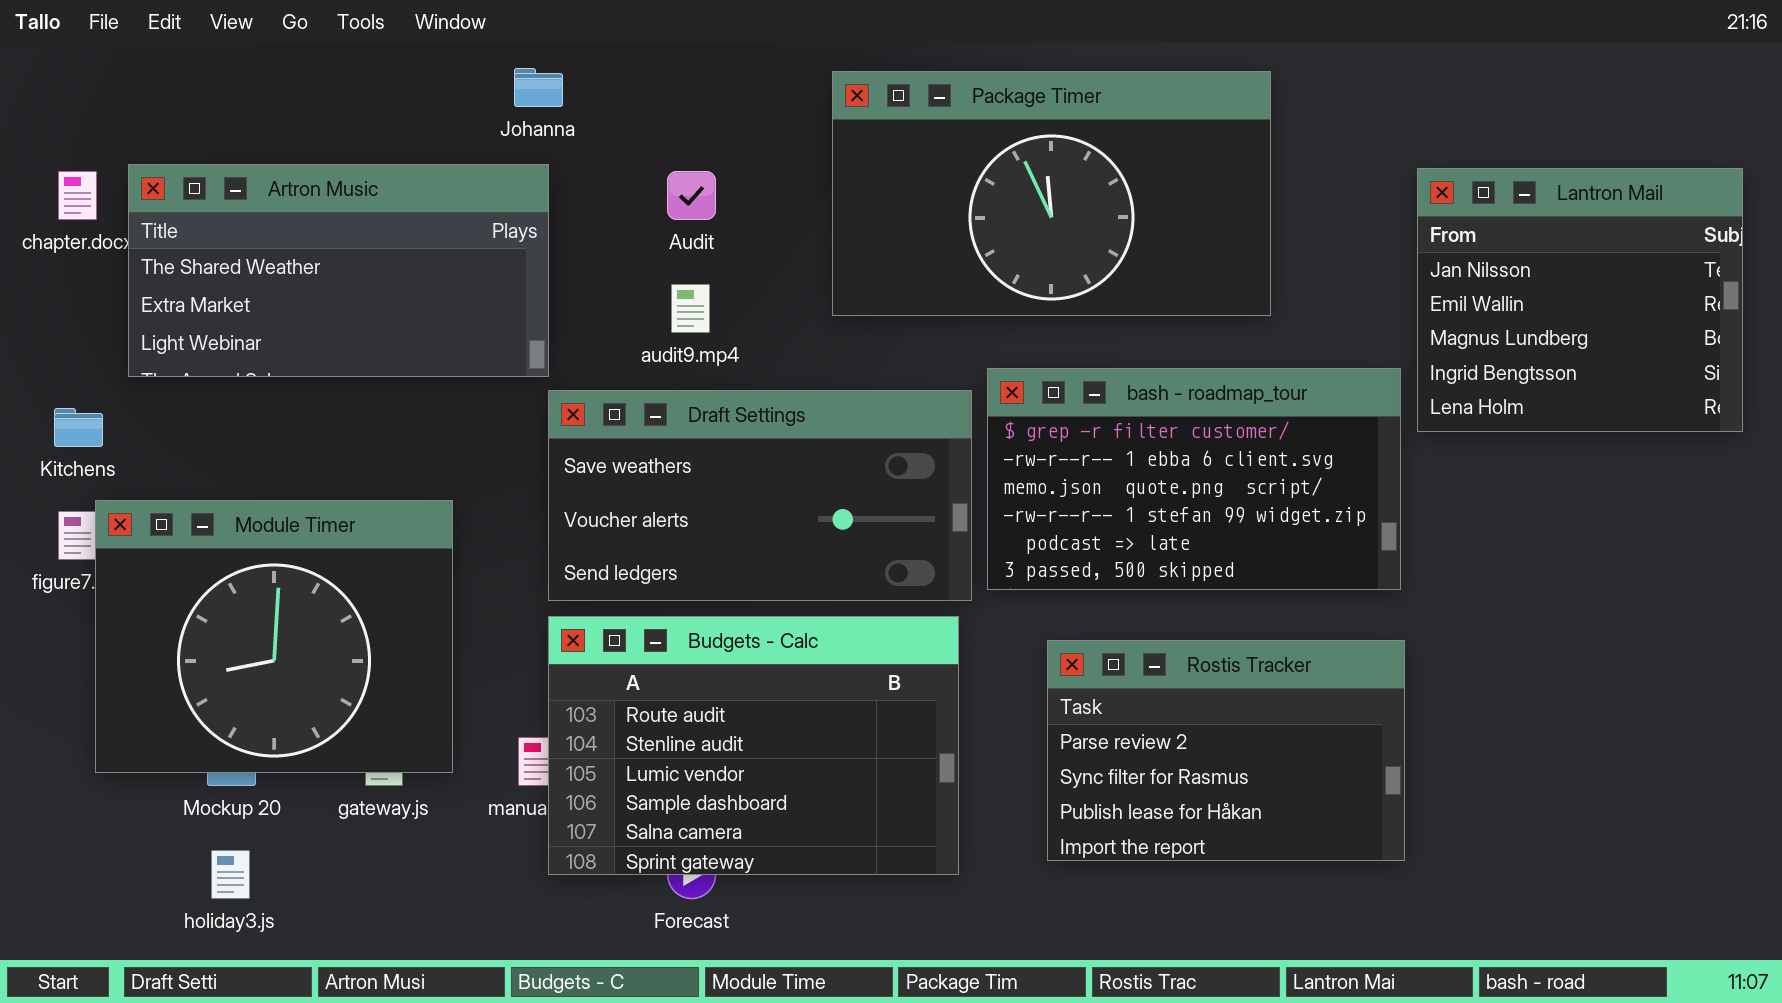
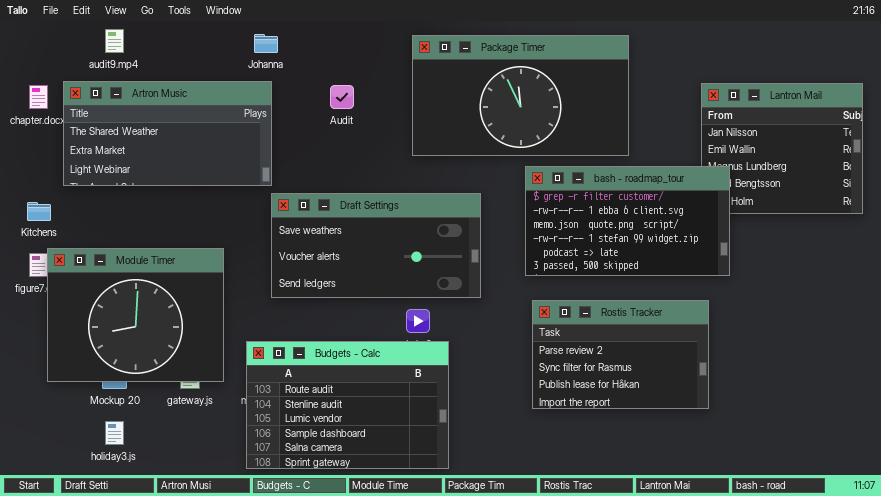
audit9.mp4: [671,284,710,333] -> [105,29,124,53], moved
bash - roadmap_tour: [987,368,1401,590] -> [525,166,730,276], moved
Budgets - Calc: [548,616,959,875] -> [246,341,449,469], moved
Rostis Tracker: [1047,640,1405,861] -> [532,300,709,409], moved

